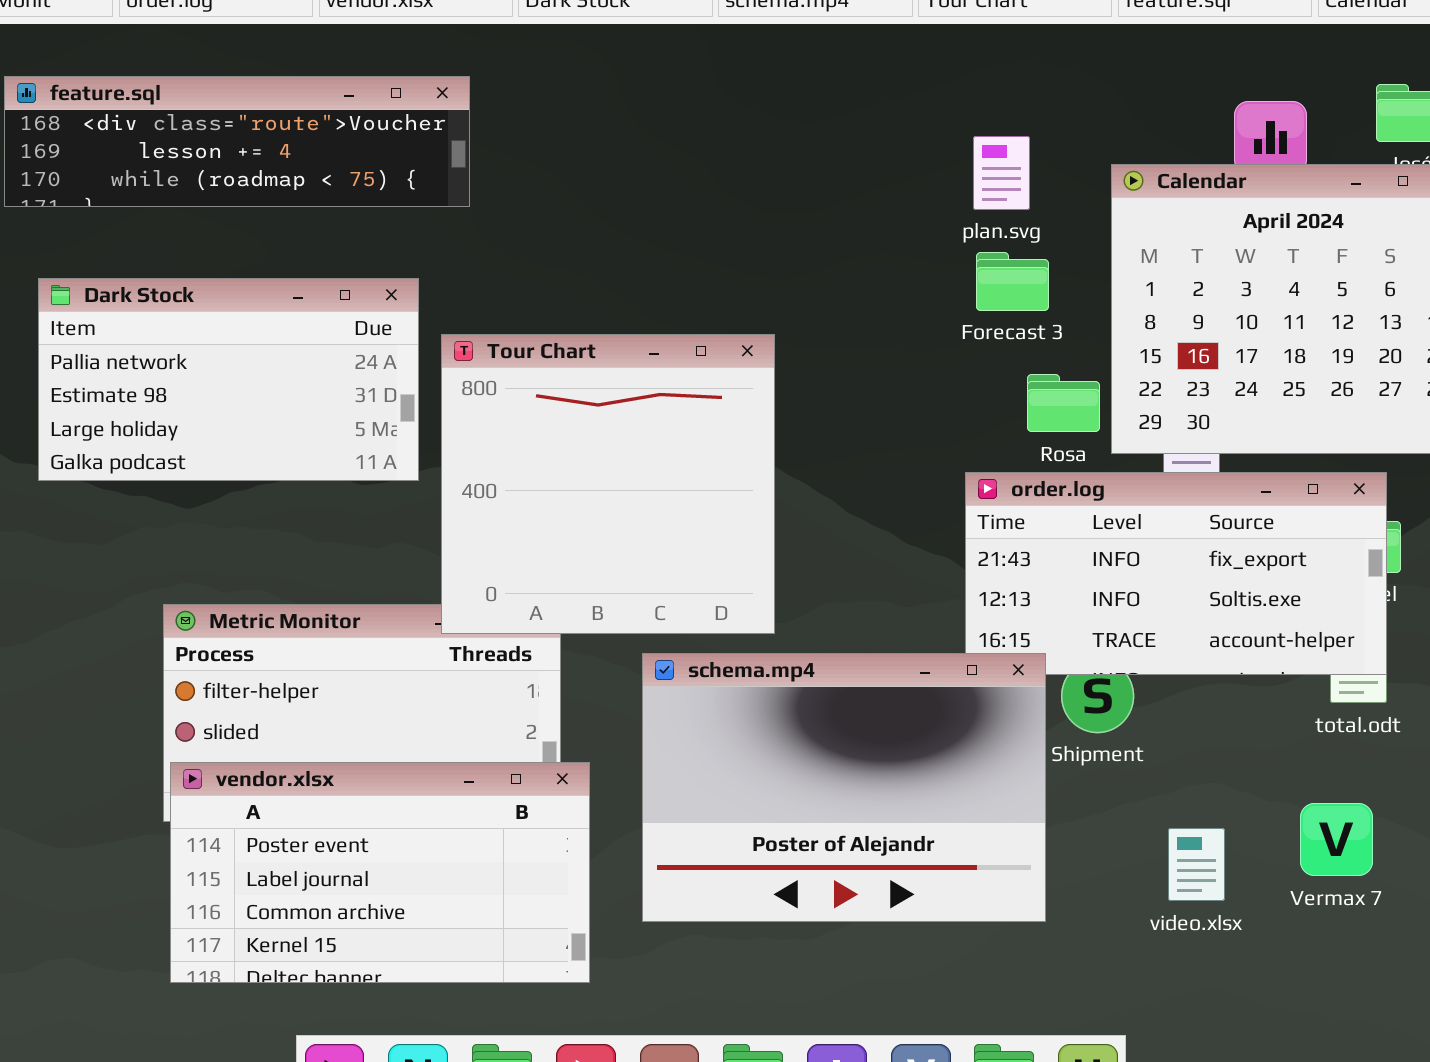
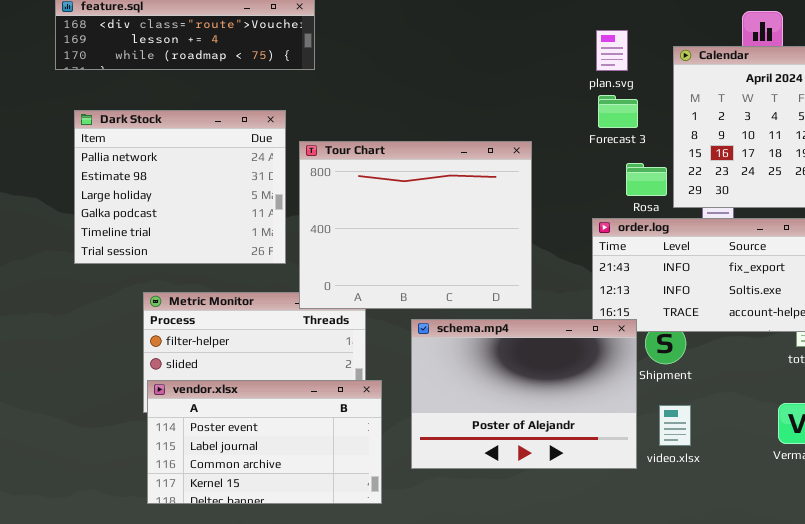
Dark Stock: [38,278,419,481] -> [74,110,286,264], resized
Tour Chart: [441,334,775,634] -> [299,141,532,309], resized
video.xlsx: [1168,828,1225,901] -> [659,405,691,446], moved

